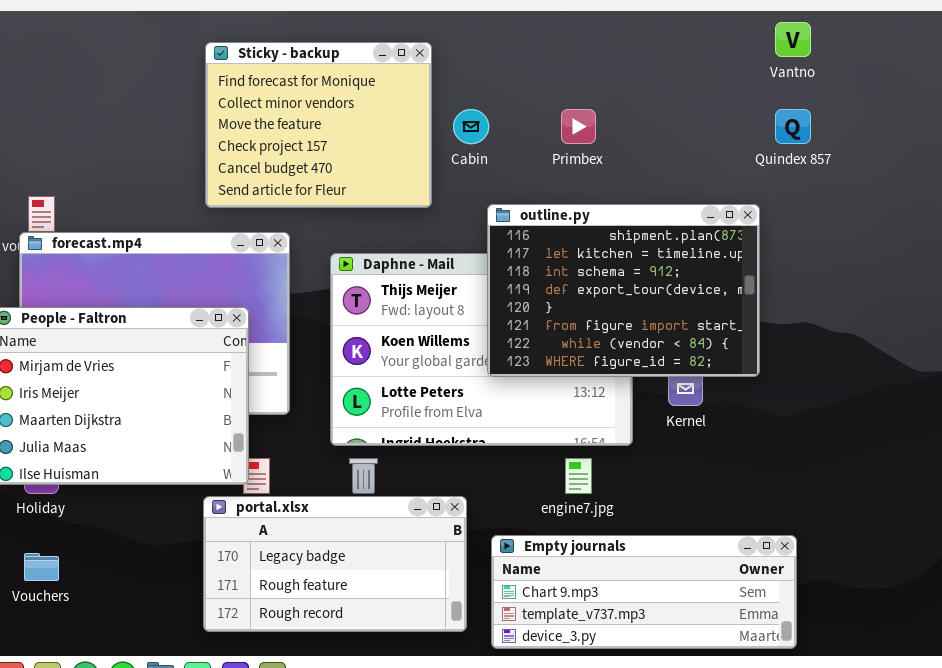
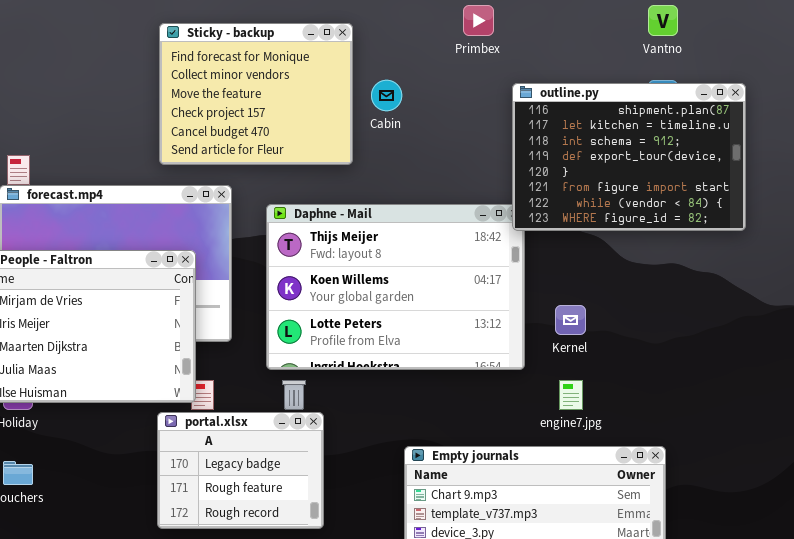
Primbex: [561,109,596,144] -> [463,5,494,36], moved
outline.py: [487,204,760,377] -> [512,83,746,231], moved
engine7.jpg: [565,458,592,494] -> [559,380,583,410], moved
portal.xlsx: [203,496,467,632] -> [157,412,324,529], resized

